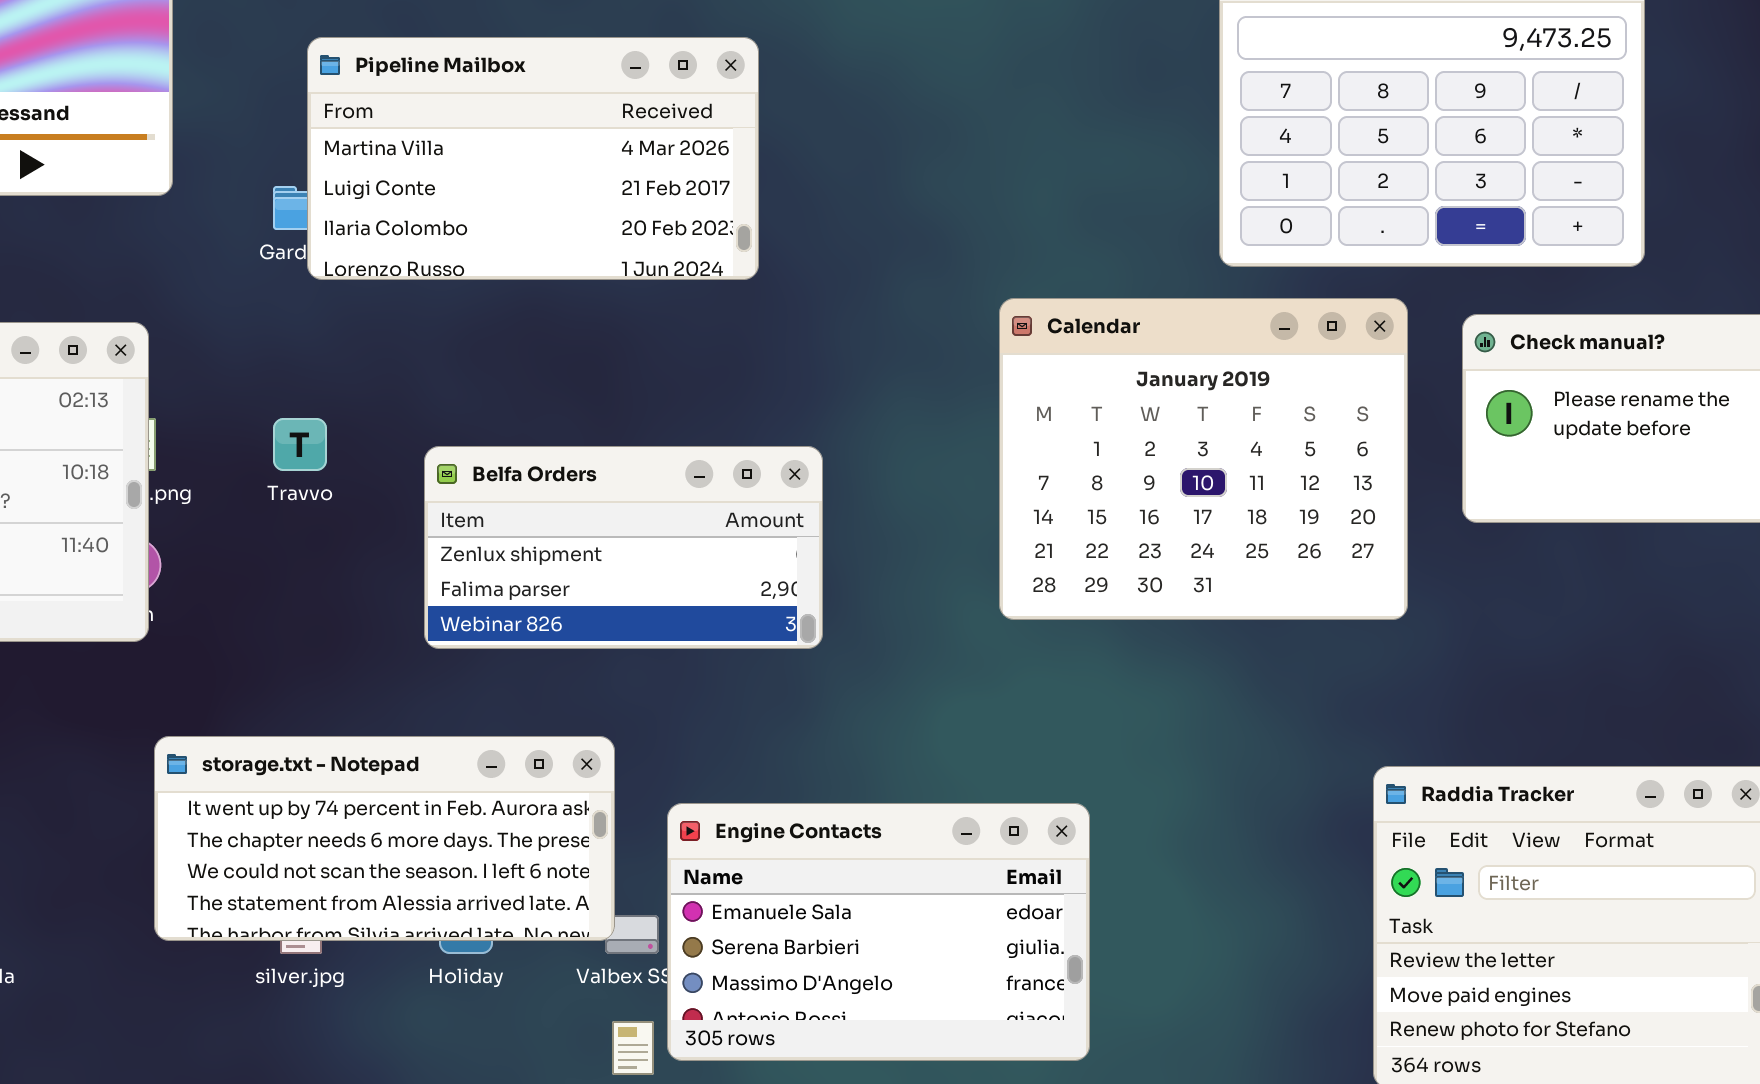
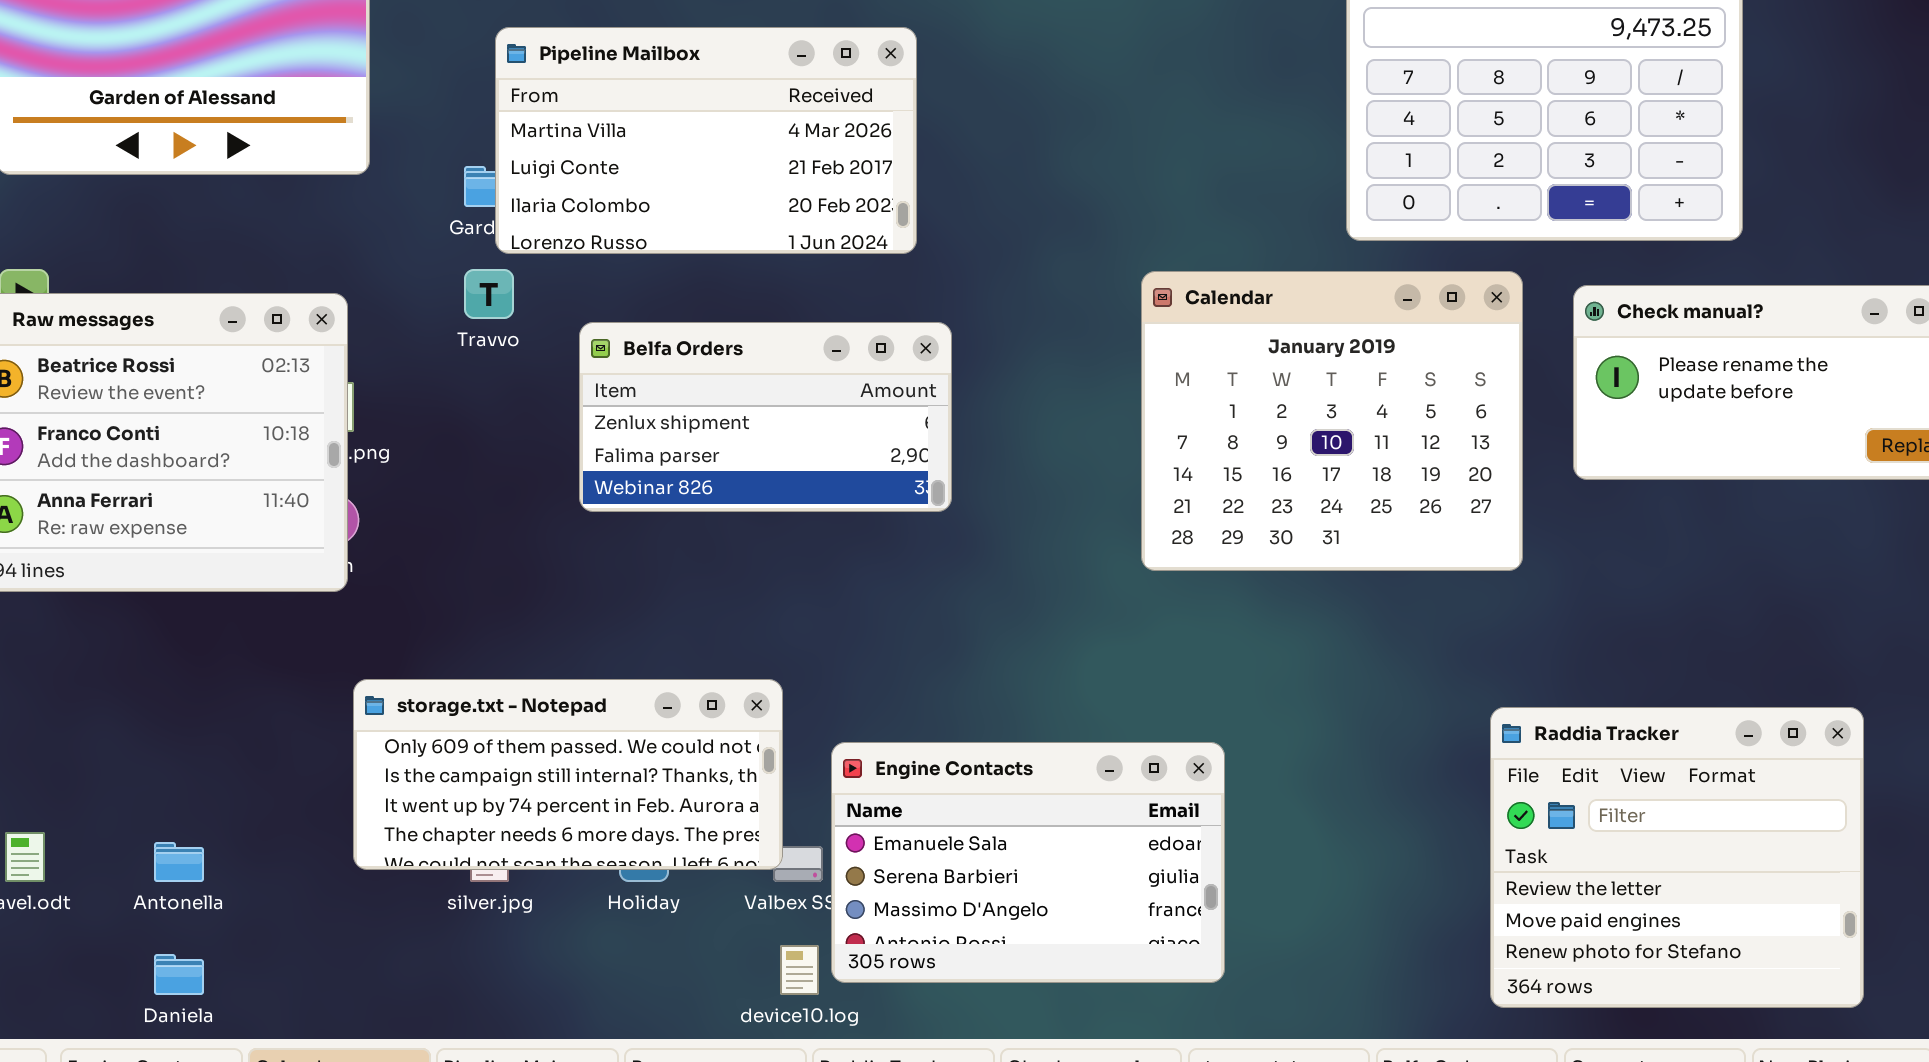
Travvo: [273,418,327,471] -> [464,269,514,319], moved
Belfa Orders: [424,446,823,649] -> [579,322,952,512], moved
storage.txt - Notepad: [154,736,615,941] -> [353,679,783,870], scrolled up 2 rows

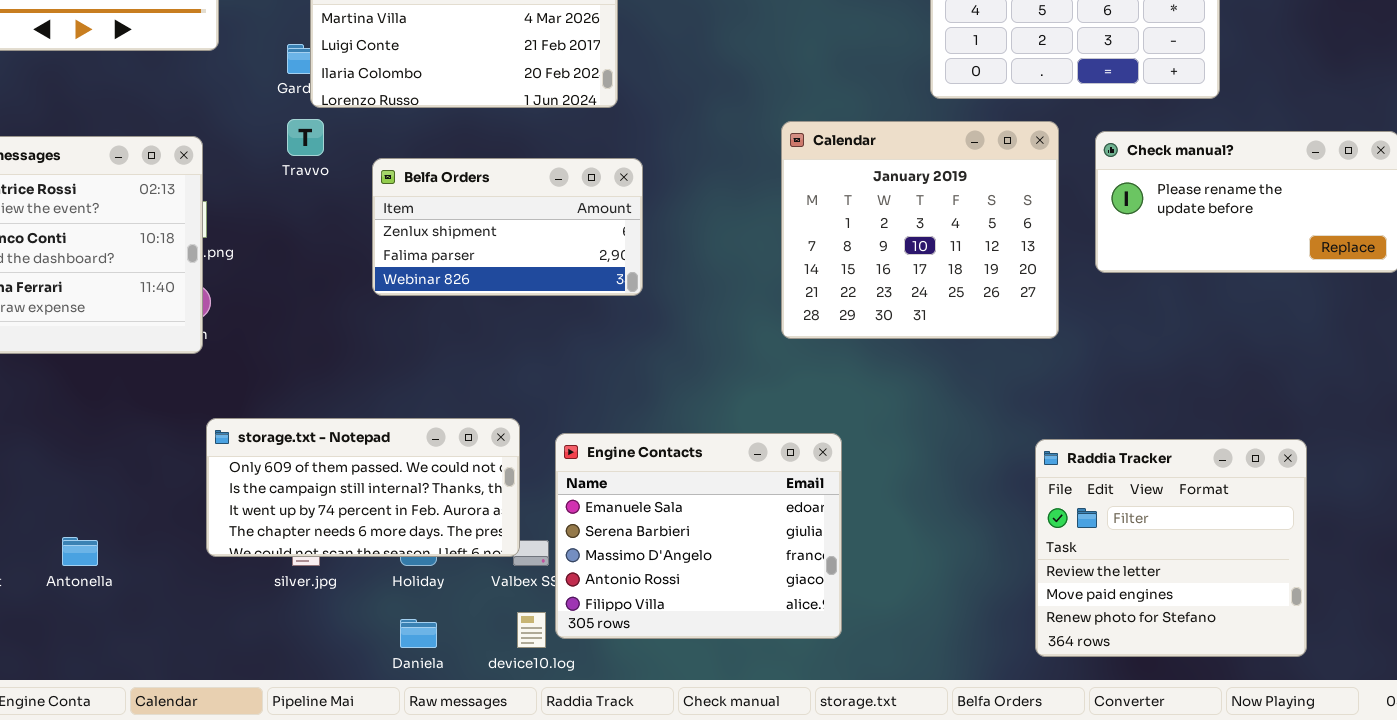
Engine Contacts: [831,742,1225,983] -> [555,433,842,639], resized
Daniela: [154,954,204,995] -> [400,619,437,648], moved

